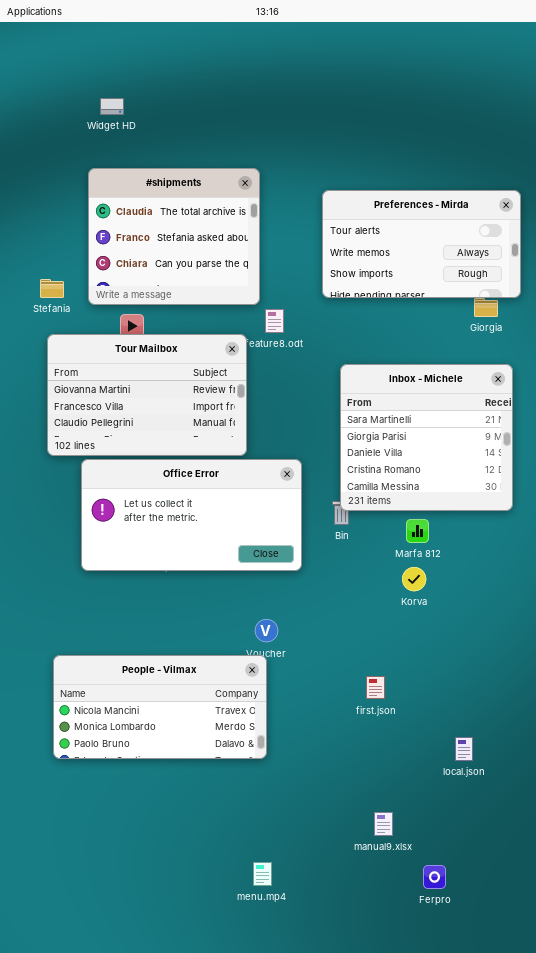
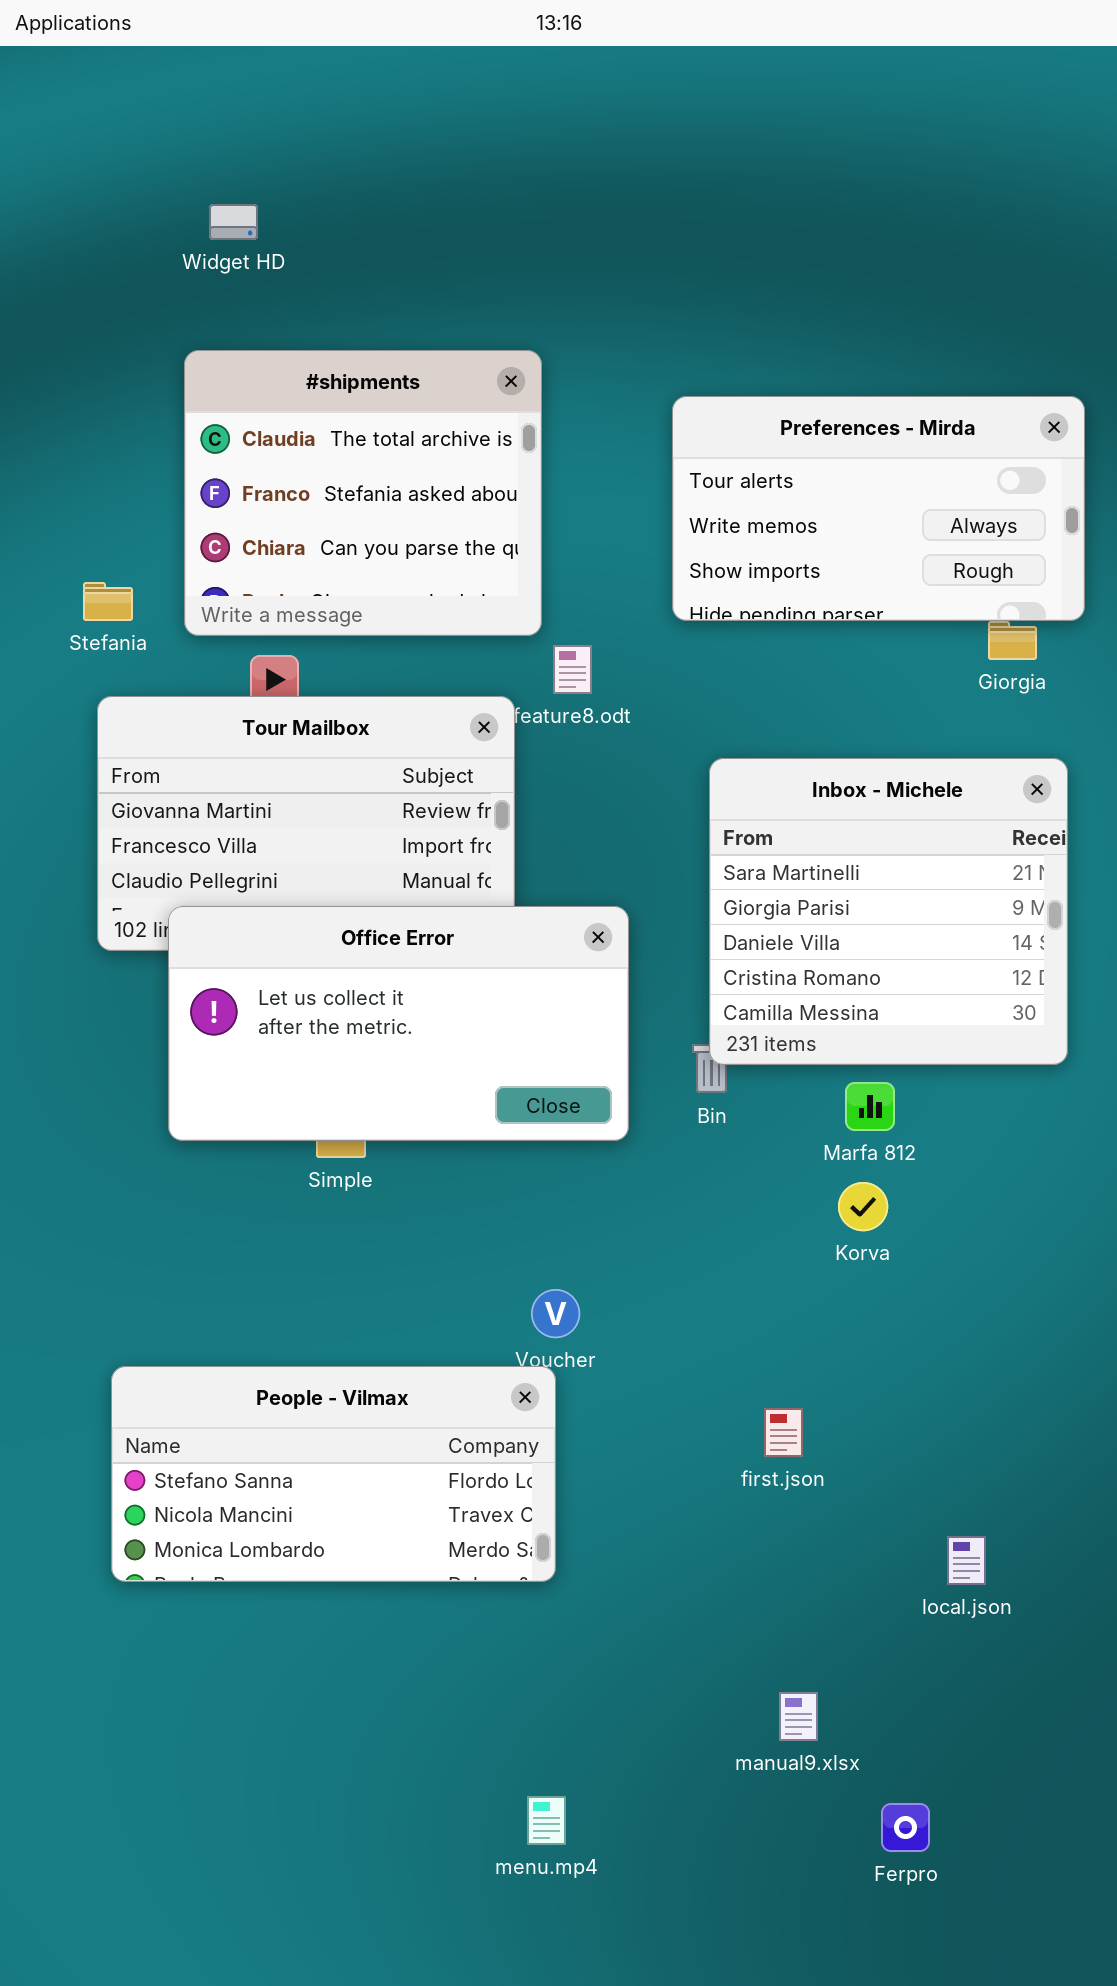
Office Error: [81,459,302,571] -> [168,906,629,1141], moved
People - Vilmax: [53,655,267,759] -> [111,1366,556,1582], scrolled up 1 row

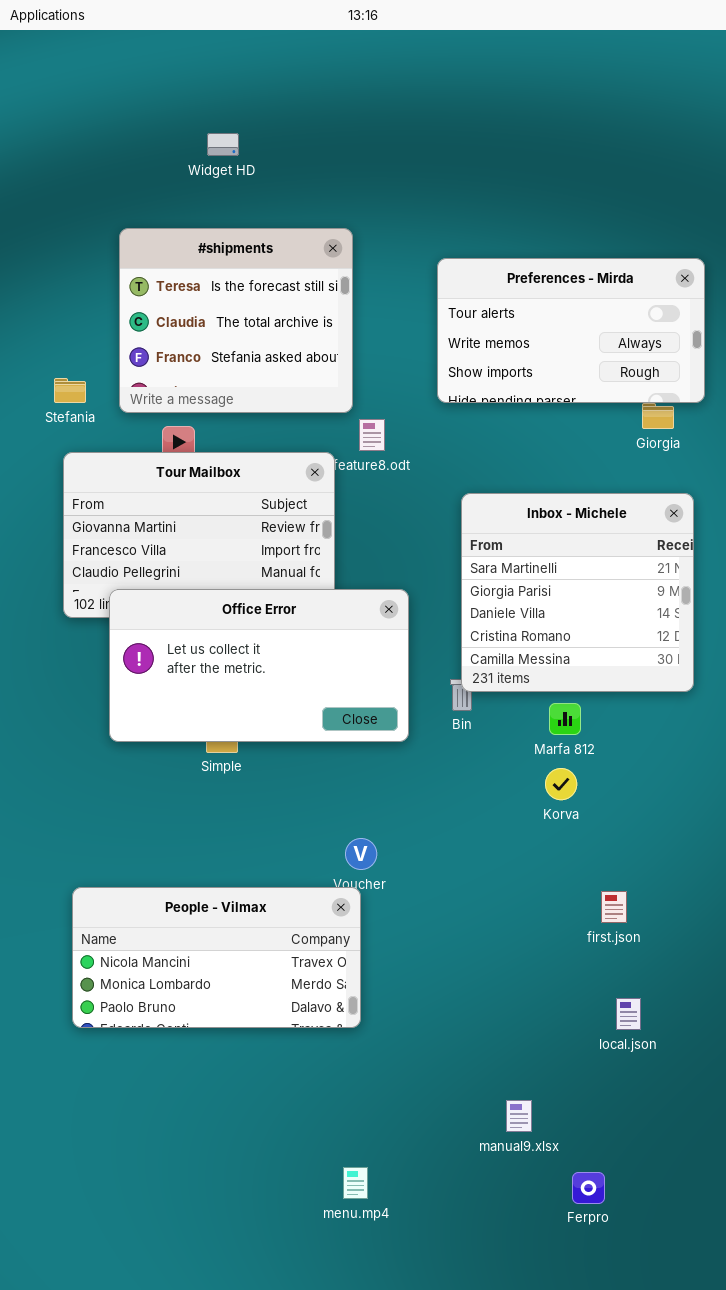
Widget HD: [209,204,258,240] -> [207,133,239,156], moved
#shipments: [184,350,542,636] -> [119,228,353,413], scrolled up 1 row
People - Vilmax: [111,1366,556,1582] -> [72,887,361,1028], scrolled down 1 row
first.json: [764,1408,803,1457] -> [601,891,627,923], moved

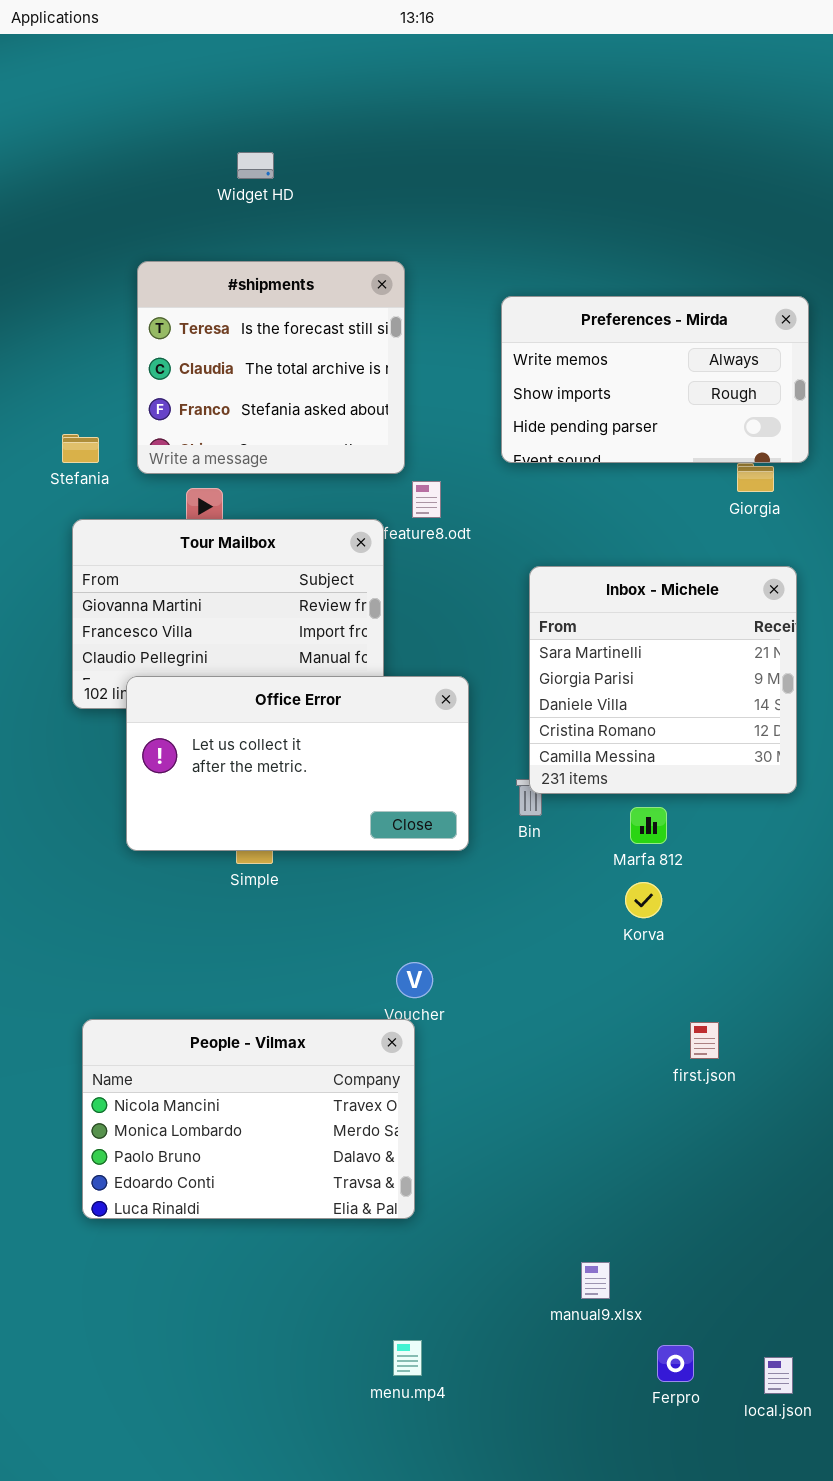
Preferences - Mirda: [437,258,705,403] -> [501,296,809,463], scrolled down 1 row
People - Vilmax: [72,887,361,1028] -> [82,1019,415,1219], resized
local.json: [616,998,641,1030] -> [764,1357,793,1394], moved

